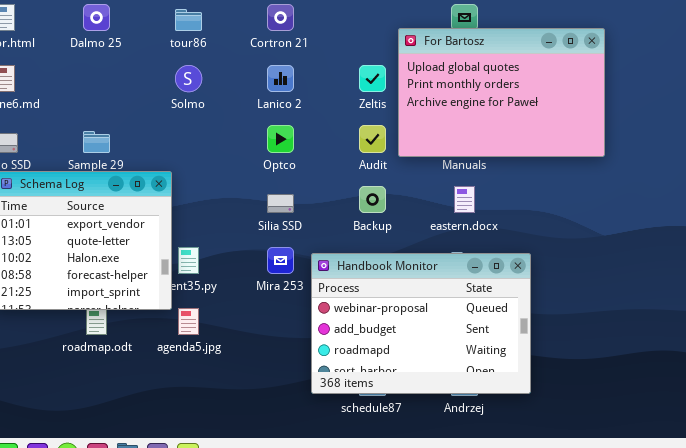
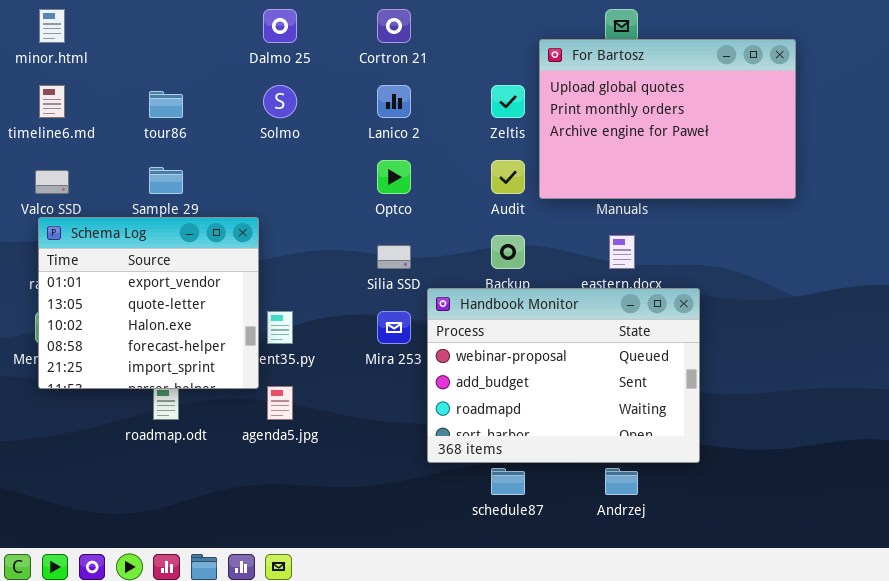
Dalmo 25: [83,4,110,31] -> [263,9,297,43], moved
tour86: [175,9,202,31] -> [149,91,183,118], moved
Handbook Monitor: [311,253,531,394] -> [427,288,700,463], moved

